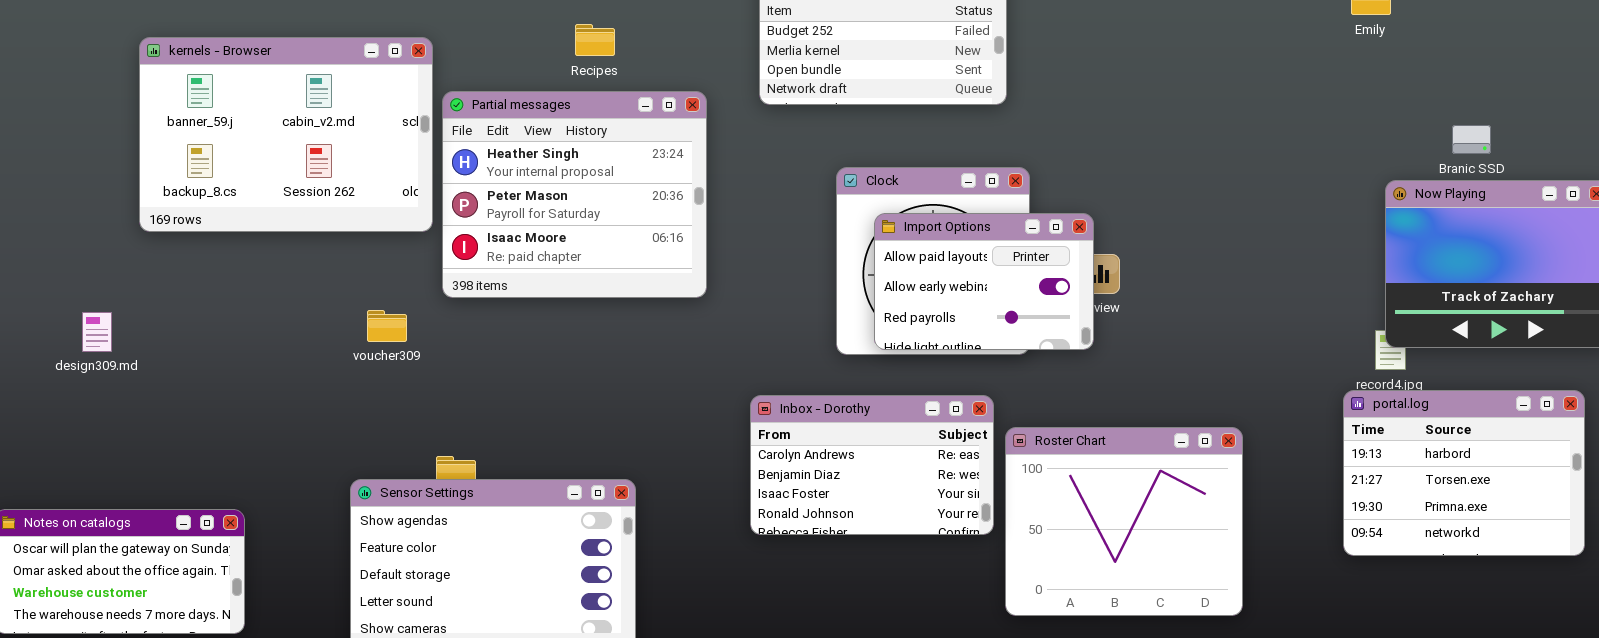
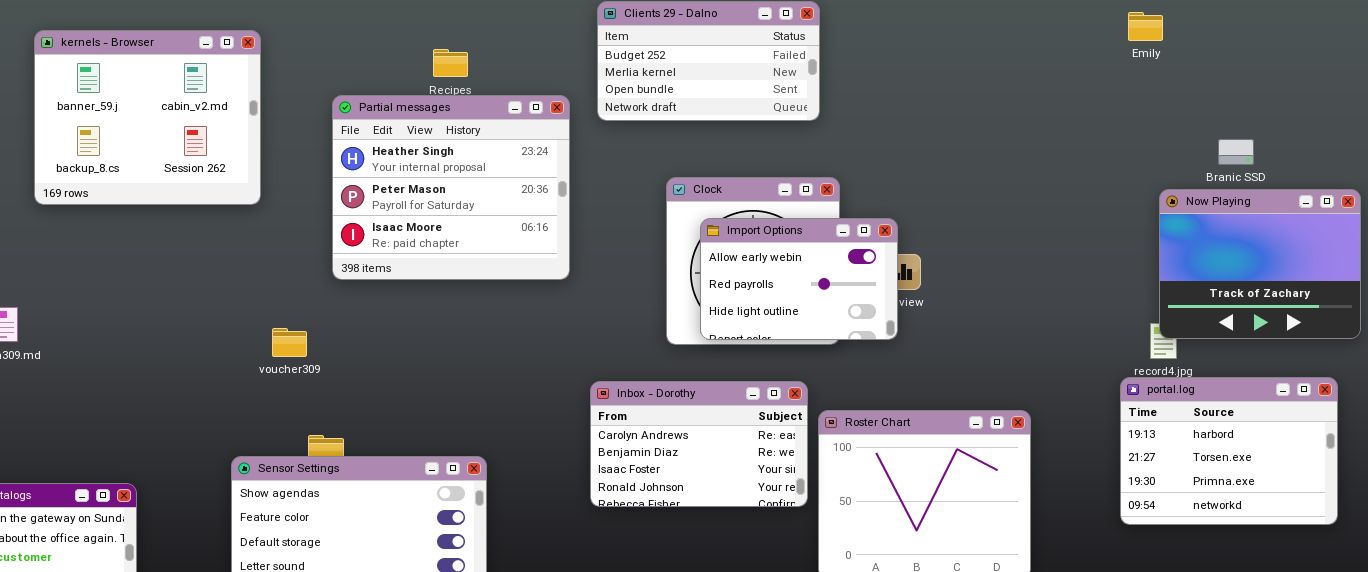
kernels - Browser: [139,37,433,232] -> [34,30,261,205], moved, resized
Partial messages: [442,91,707,298] -> [332,95,570,280], moved
Import Options: [874,213,1094,350] -> [700,218,898,340], scrolled down 1 row
voucher309: [367,310,407,342] -> [272,328,307,357], moved

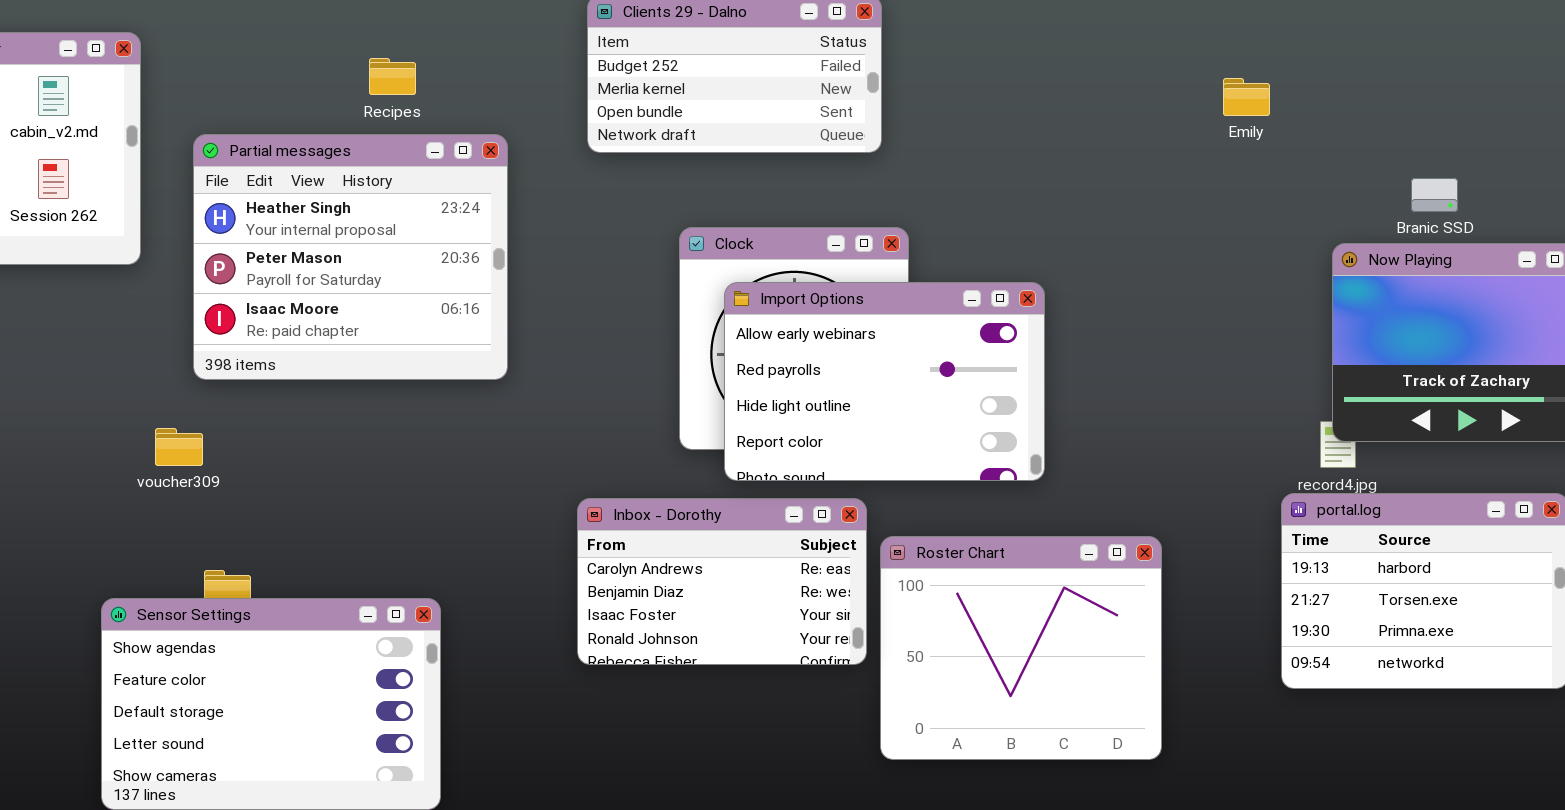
Emily: [1128,12,1163,41] -> [1223,78,1270,116], moved
Partial messages: [332,95,570,280] -> [193,134,508,380], moved
Import Options: [700,218,898,340] -> [724,282,1045,481], resized

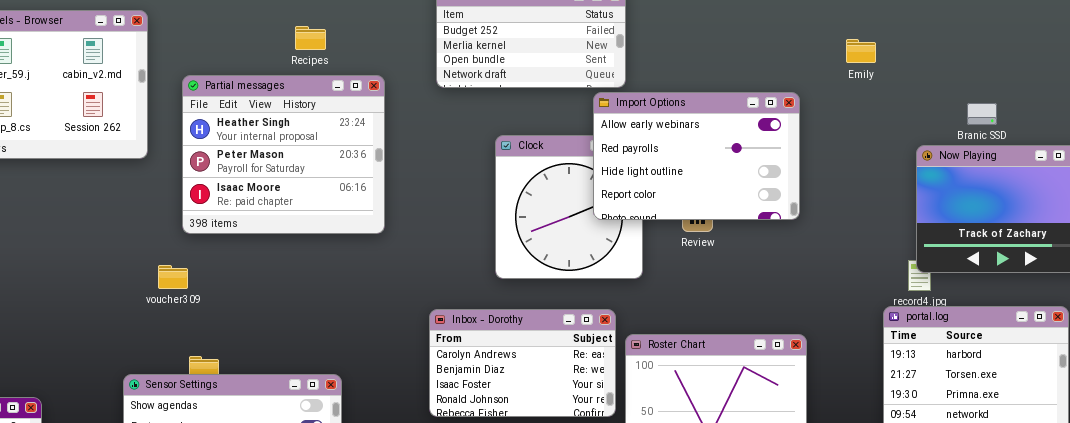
Import Options: [724,282,1045,481] -> [593,92,800,220], moved

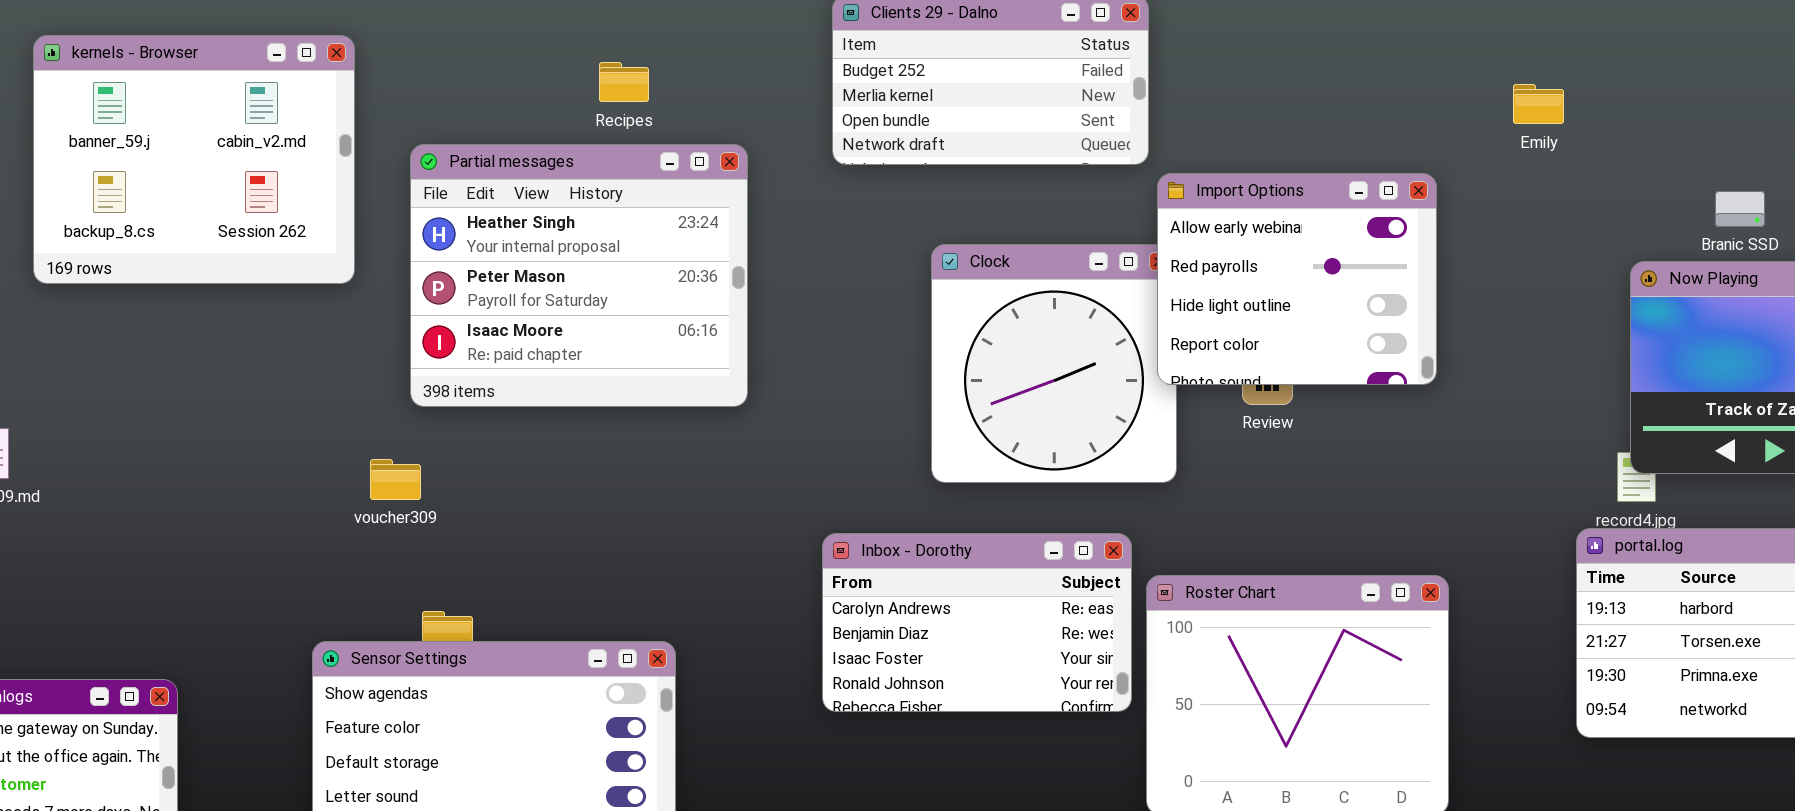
Import Options: [593,92,800,220] -> [1157,173,1437,385], resized

